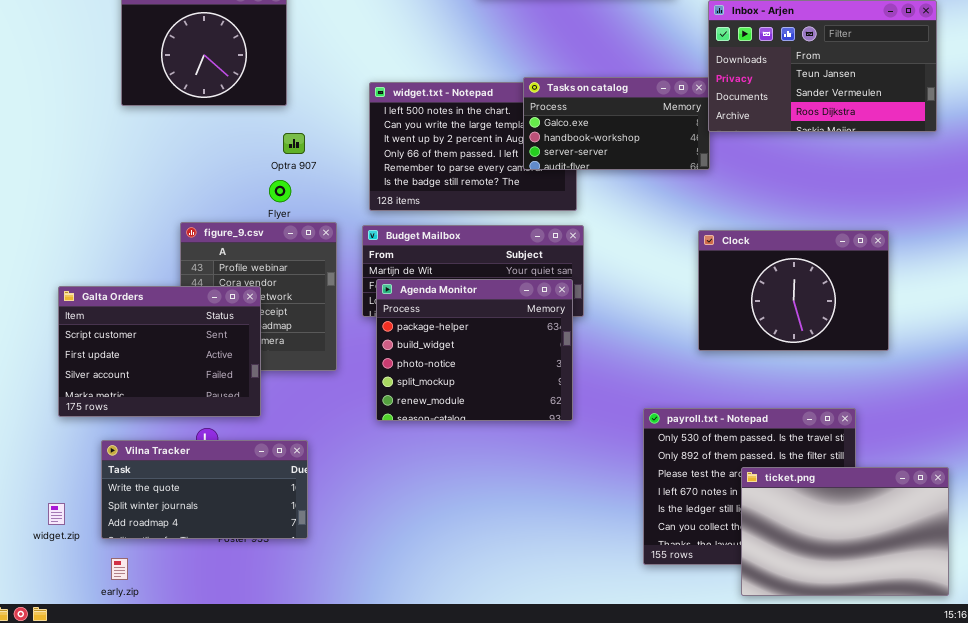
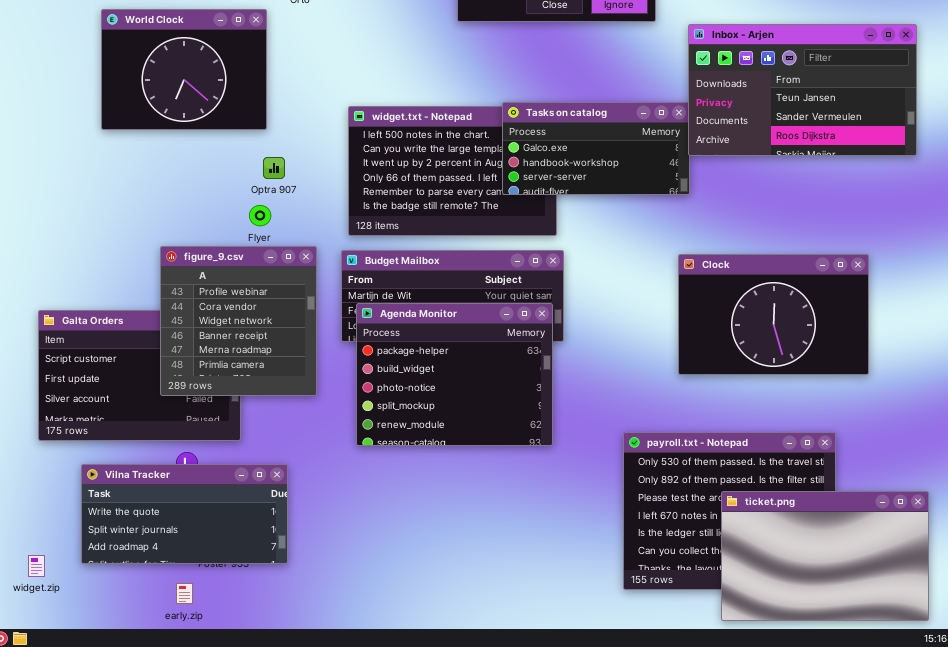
figure_9.csv: [180,222,337,371] -> [160,246,317,396], raised
widget.zip: [48,503,65,525] -> [28,555,45,577], moved
early.zip: [111,558,128,580] -> [176,583,193,604], moved

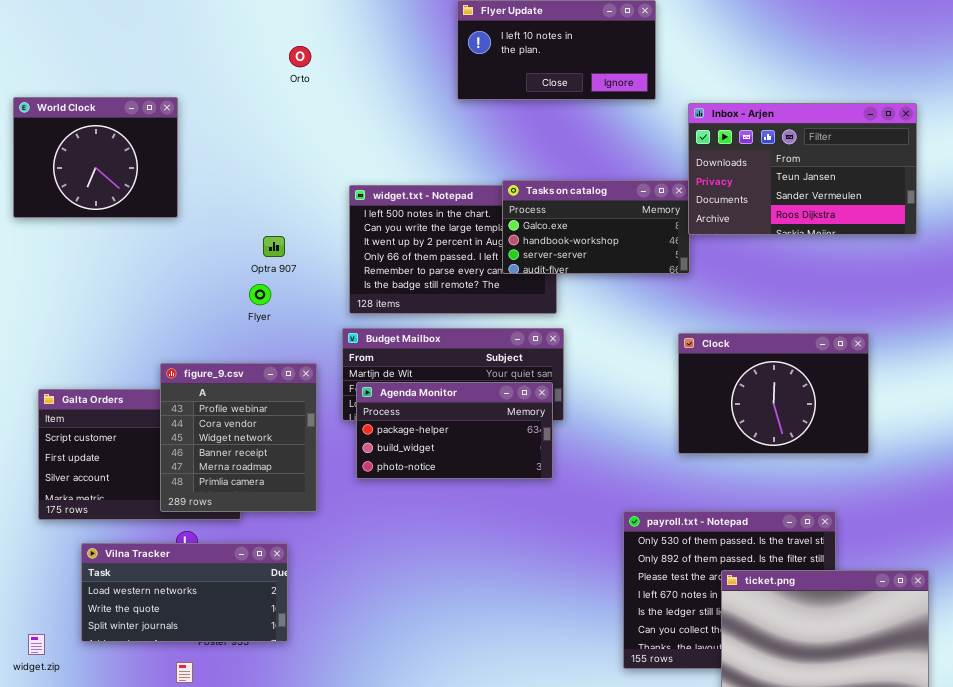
World Clock: [101,9,267,130] -> [13,97,178,218], moved
figure_9.csv: [160,246,317,396] -> [160,363,317,512], moved
Agenda Monitor: [356,303,553,446] -> [356,382,553,479], resized
Vilna Tracker: [81,464,288,564] -> [81,543,288,642], scrolled up 1 row

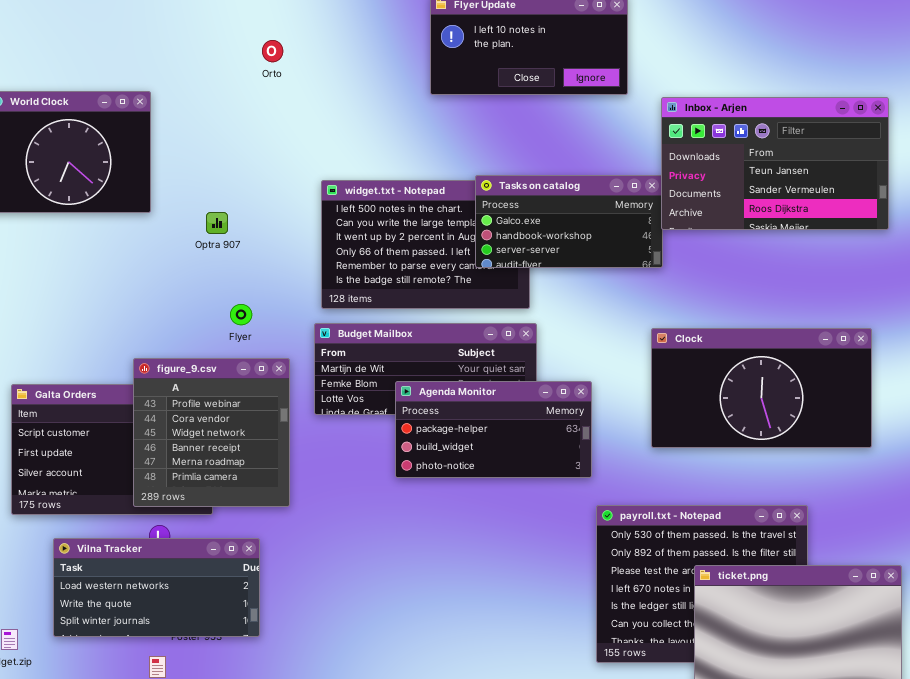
Optra 907: [263,236,285,257] -> [206,212,228,234], moved
Flyer: [249,284,271,305] -> [230,304,252,325], moved
Clock: [678,333,869,454] -> [651,328,872,448], resized
Agenda Monitor: [356,382,553,479] -> [395,381,592,478], moved

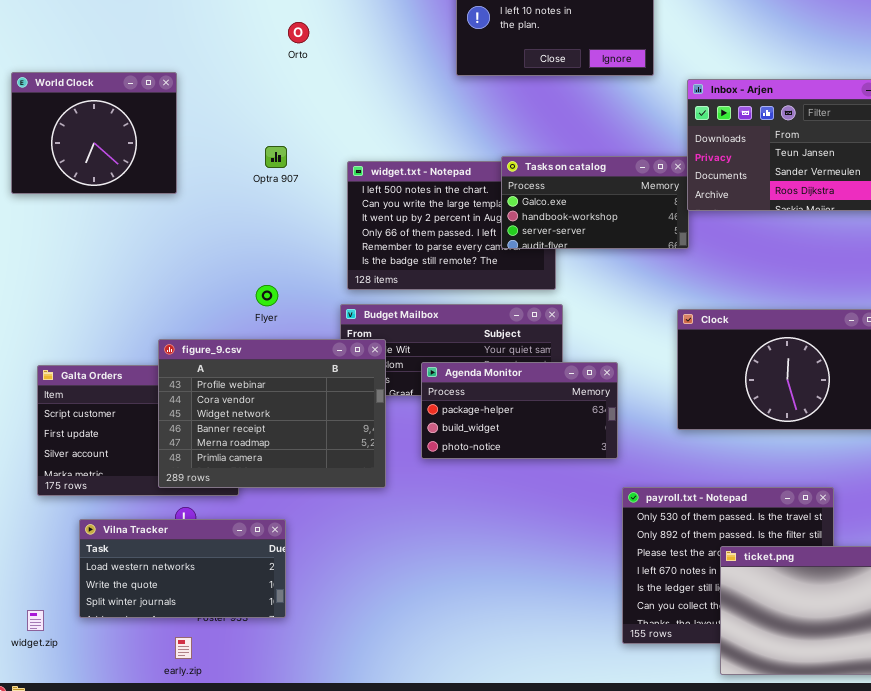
Optra 907: [206,212,228,234] -> [265,146,287,168], moved
figure_9.csv: [133,358,290,507] -> [158,339,386,488], resized

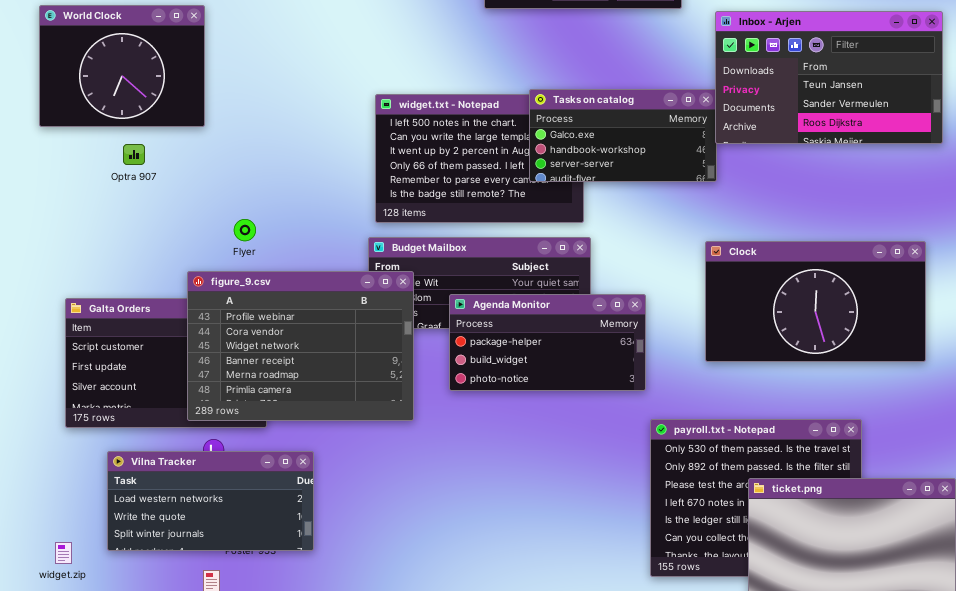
Optra 907: [265,146,287,168] -> [123,144,145,165], moved
Flyer: [256,285,278,306] -> [234,219,256,241], moved

